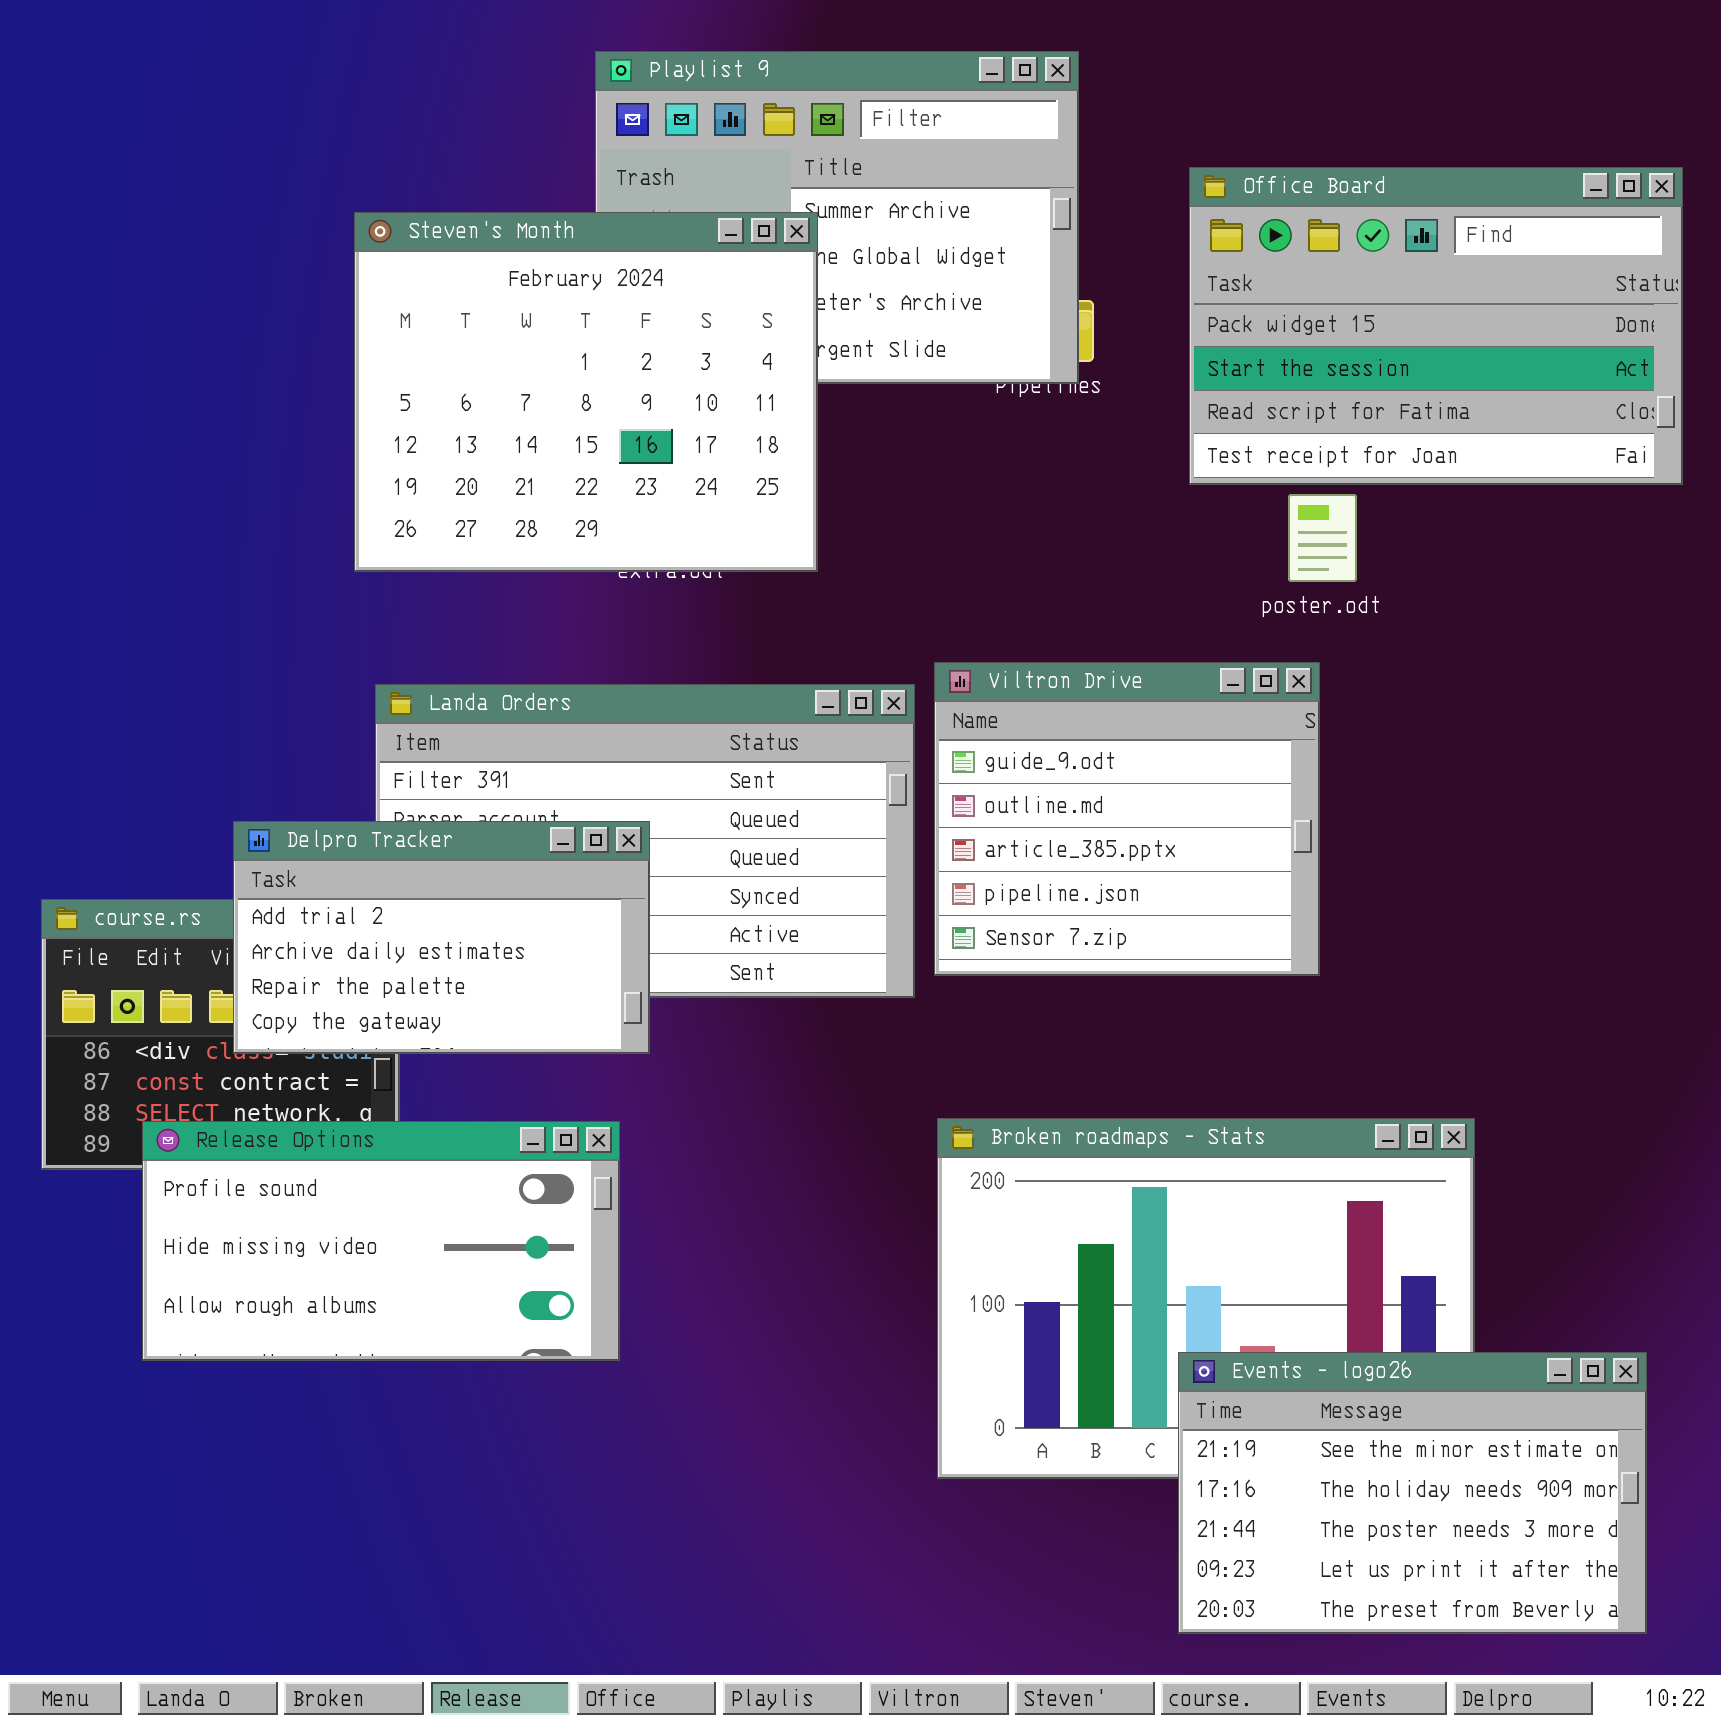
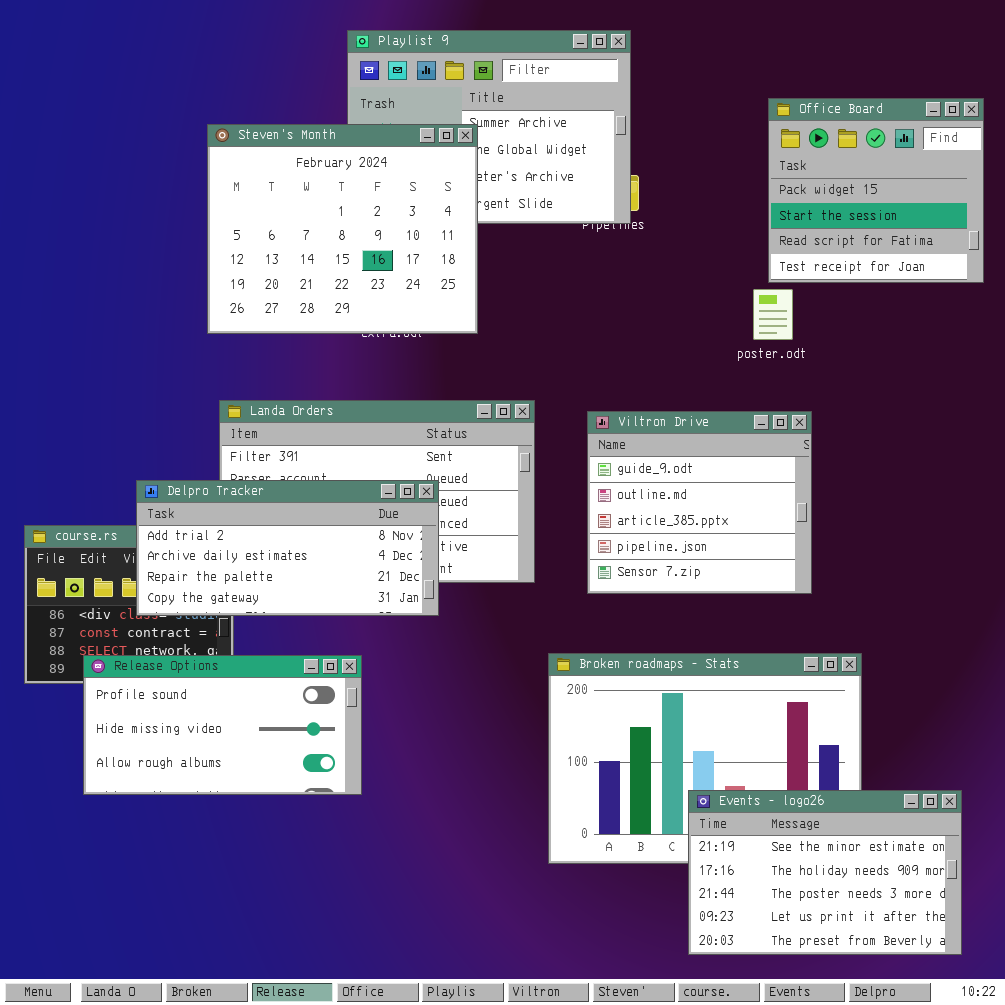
Office Board: [1189,167,1683,485] -> [768,98,984,283], resized
Viltron Drive: [934,662,1320,976] -> [587,411,812,594], moved
Delpro Tracker: [233,821,650,1054] -> [136,480,439,616], resized

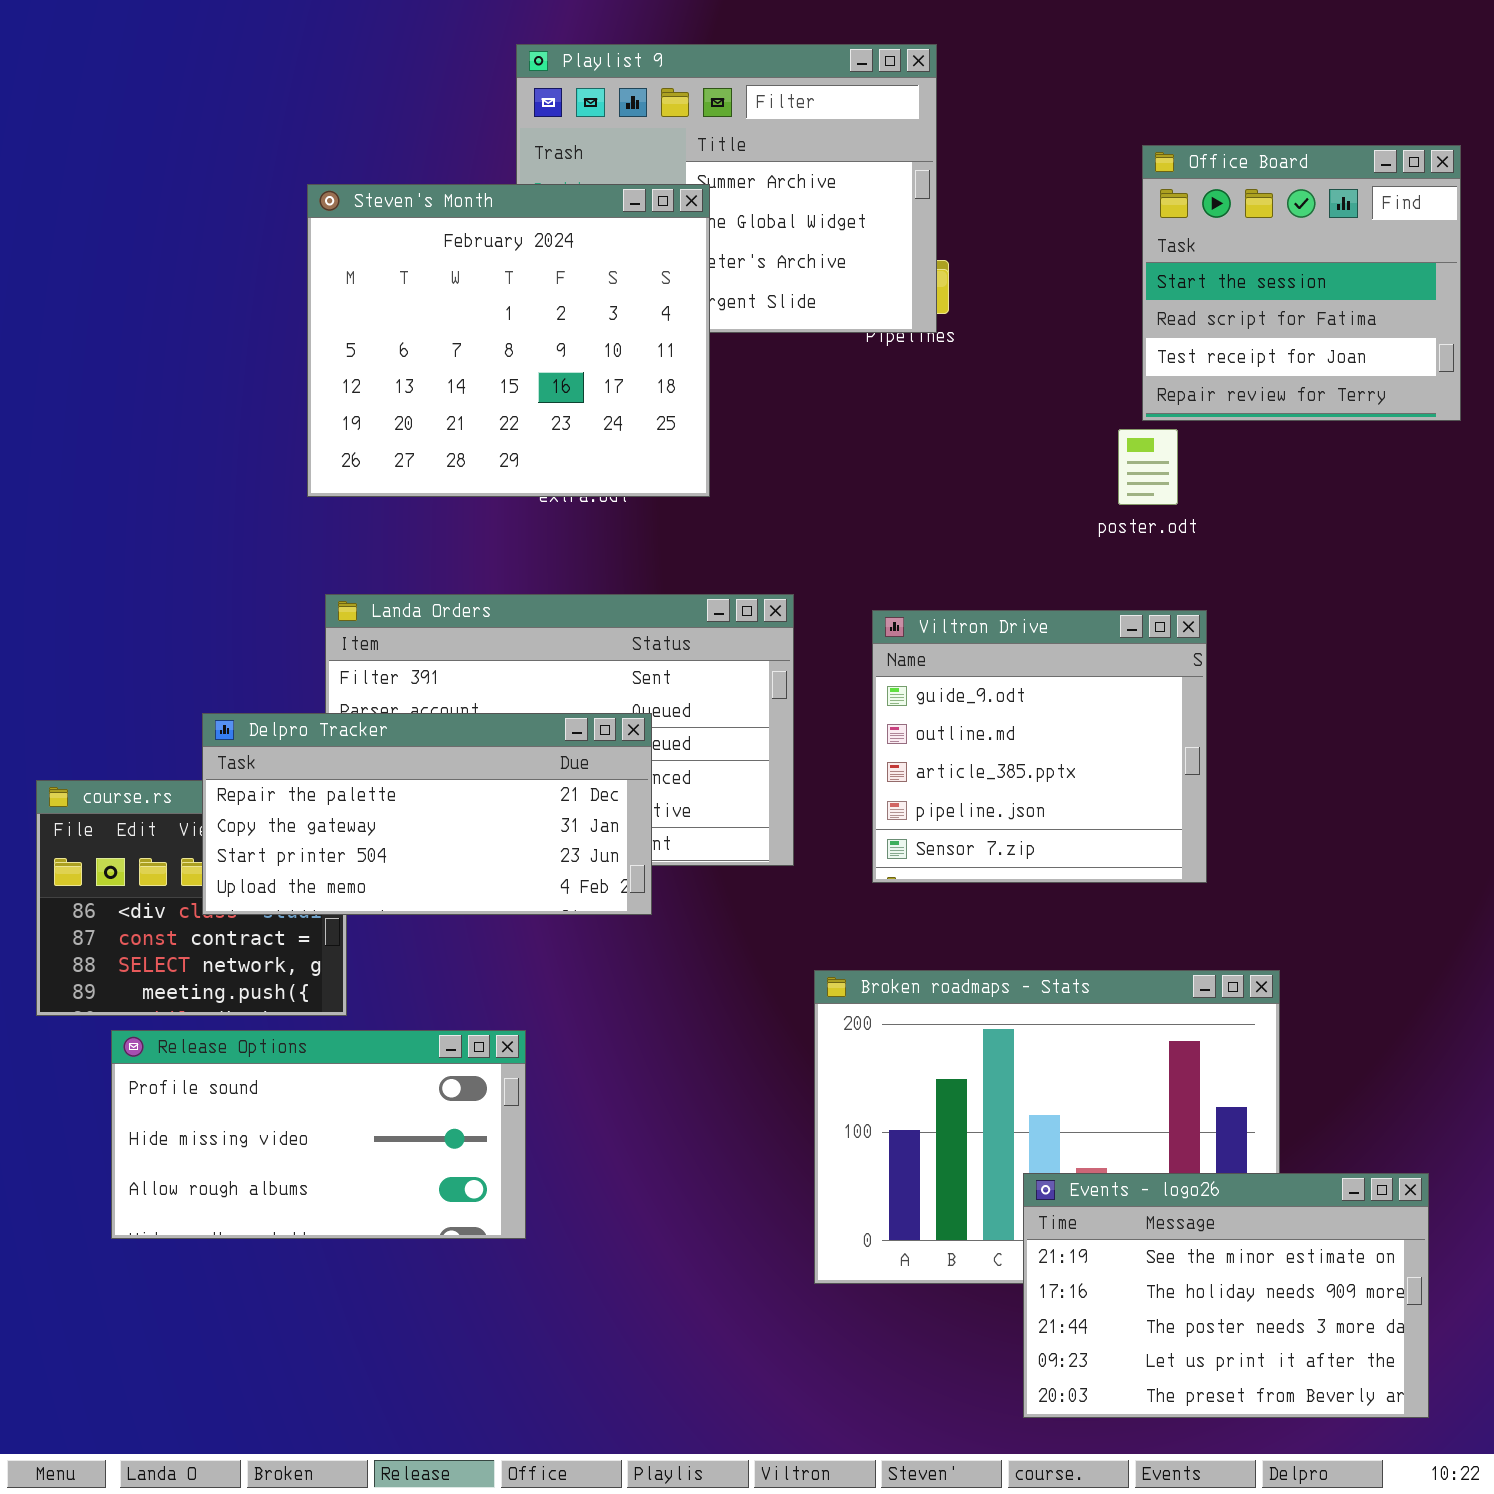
Office Board: [768,98,984,283] -> [1142,145,1461,421], scrolled down 1 row
Delpro Tracker: [136,480,439,616] -> [202,713,652,915], scrolled down 2 rows
Release Options: [83,655,362,795] -> [111,1030,526,1239], moved

